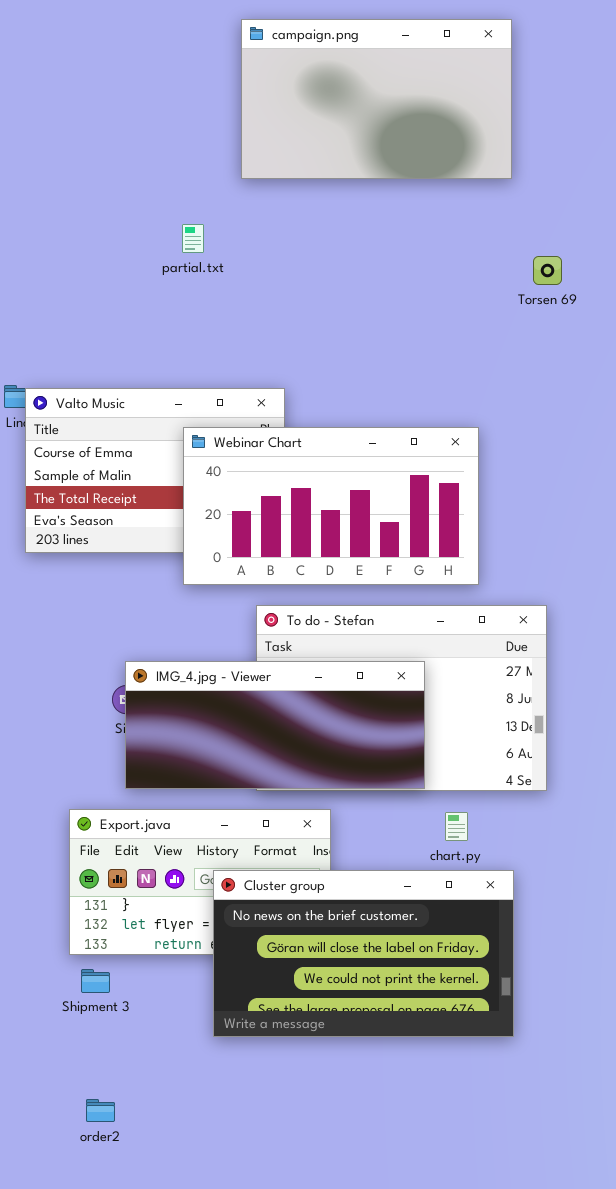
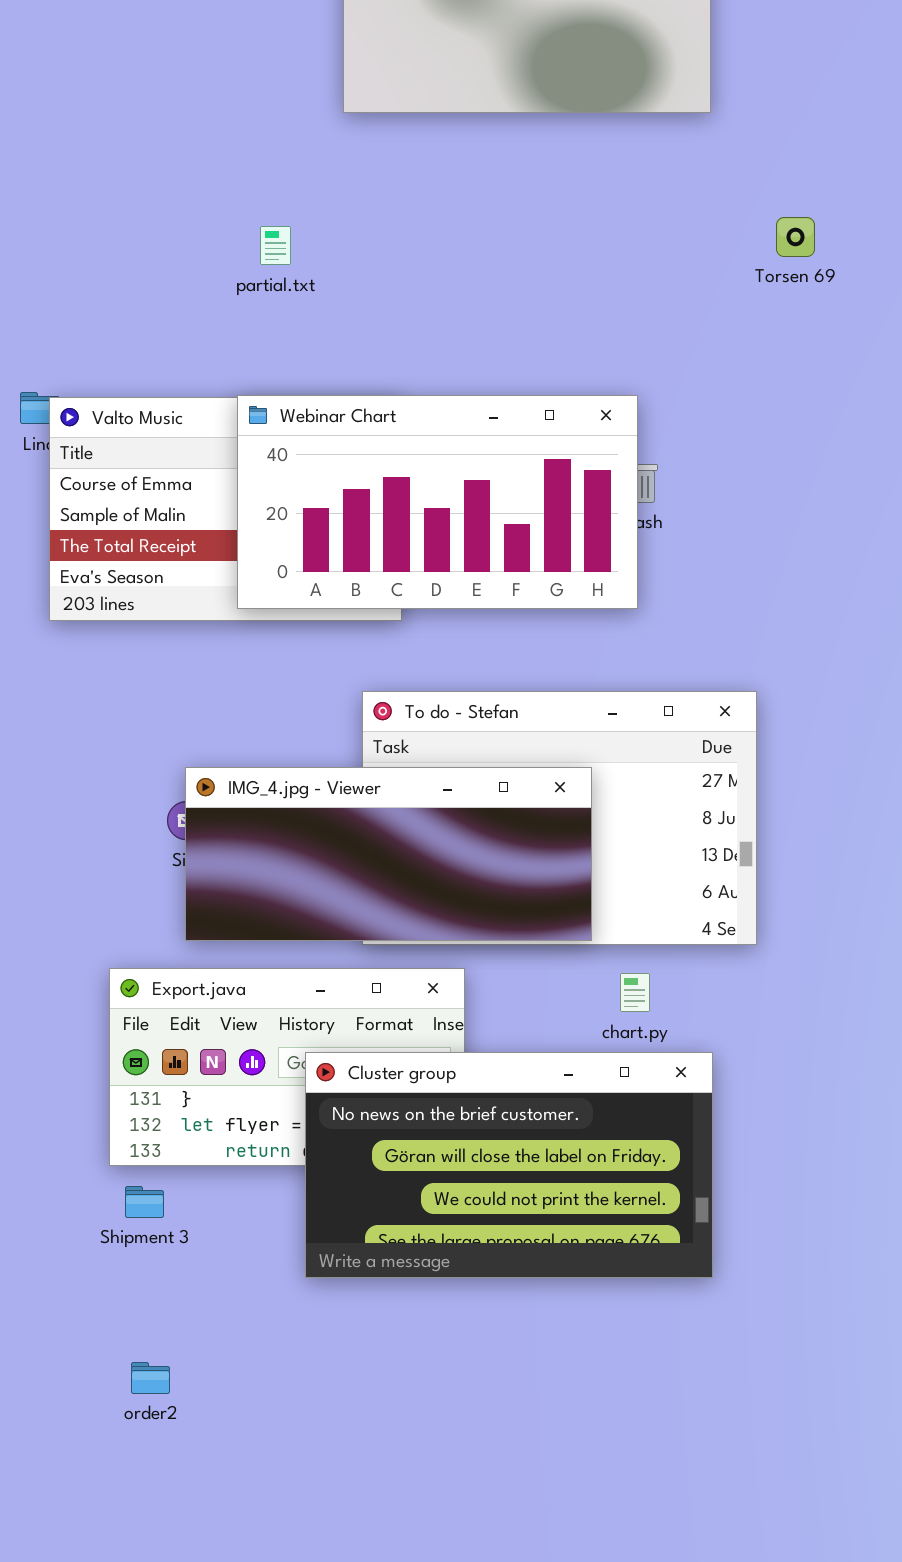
partial.txt: [182,224,204,253] -> [260,226,291,265], moved
Torsen 69: [533,256,562,285] -> [776,217,815,257], moved
Webinar Chart: [183,427,479,585] -> [237,395,638,609], moved

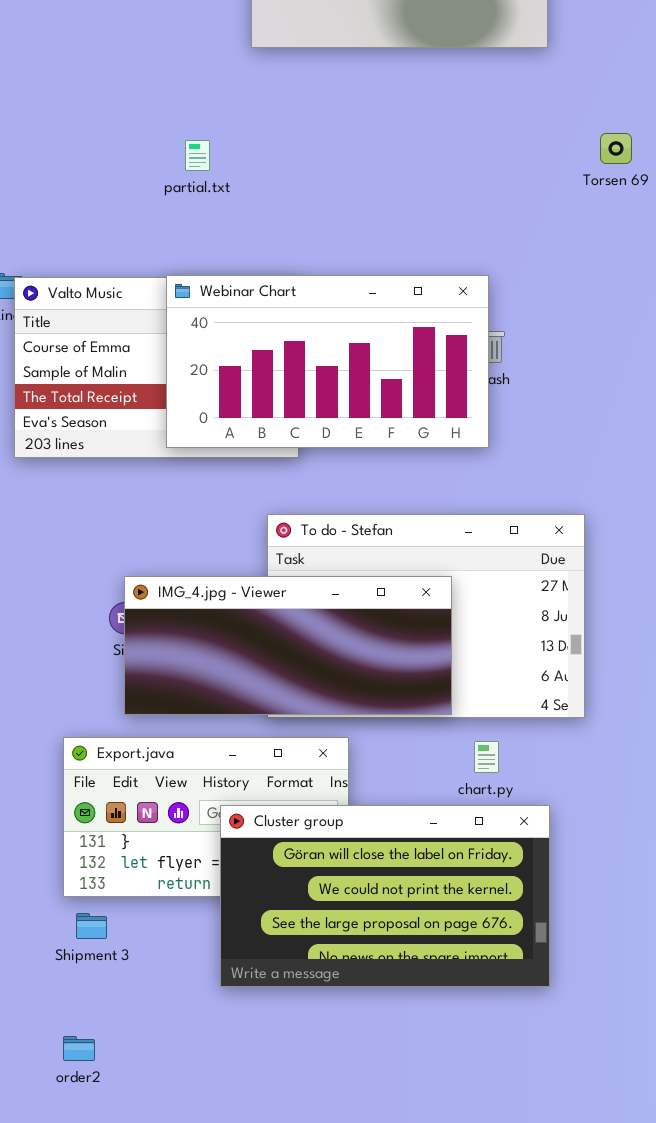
Cluster group: [305,1052,713,1278] -> [220,805,550,987], scrolled down 1 row
order2: [131,1362,170,1394] -> [63,1036,95,1061], moved

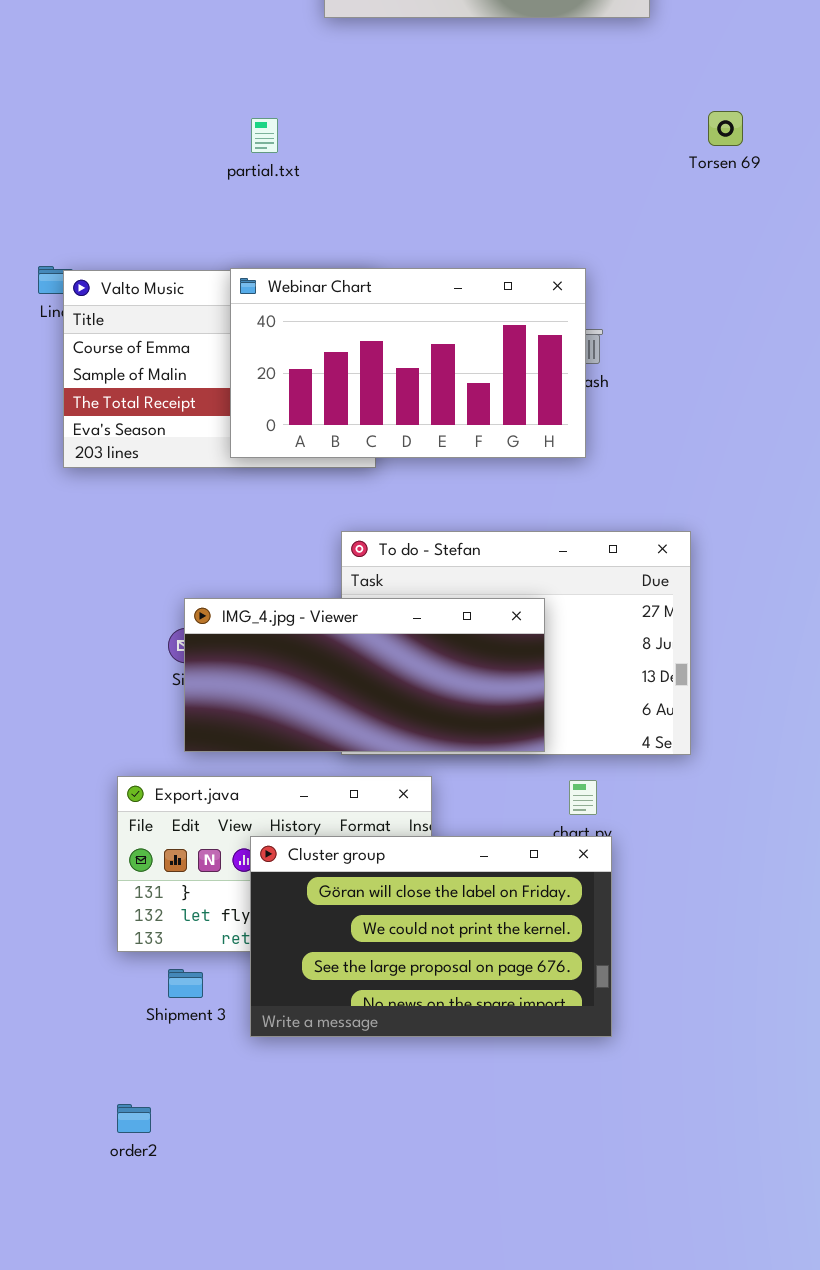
Cluster group: [220,805,550,987] -> [250,836,612,1037], moved
Shipment 3: [76,913,107,939] -> [168,969,203,998], moved

